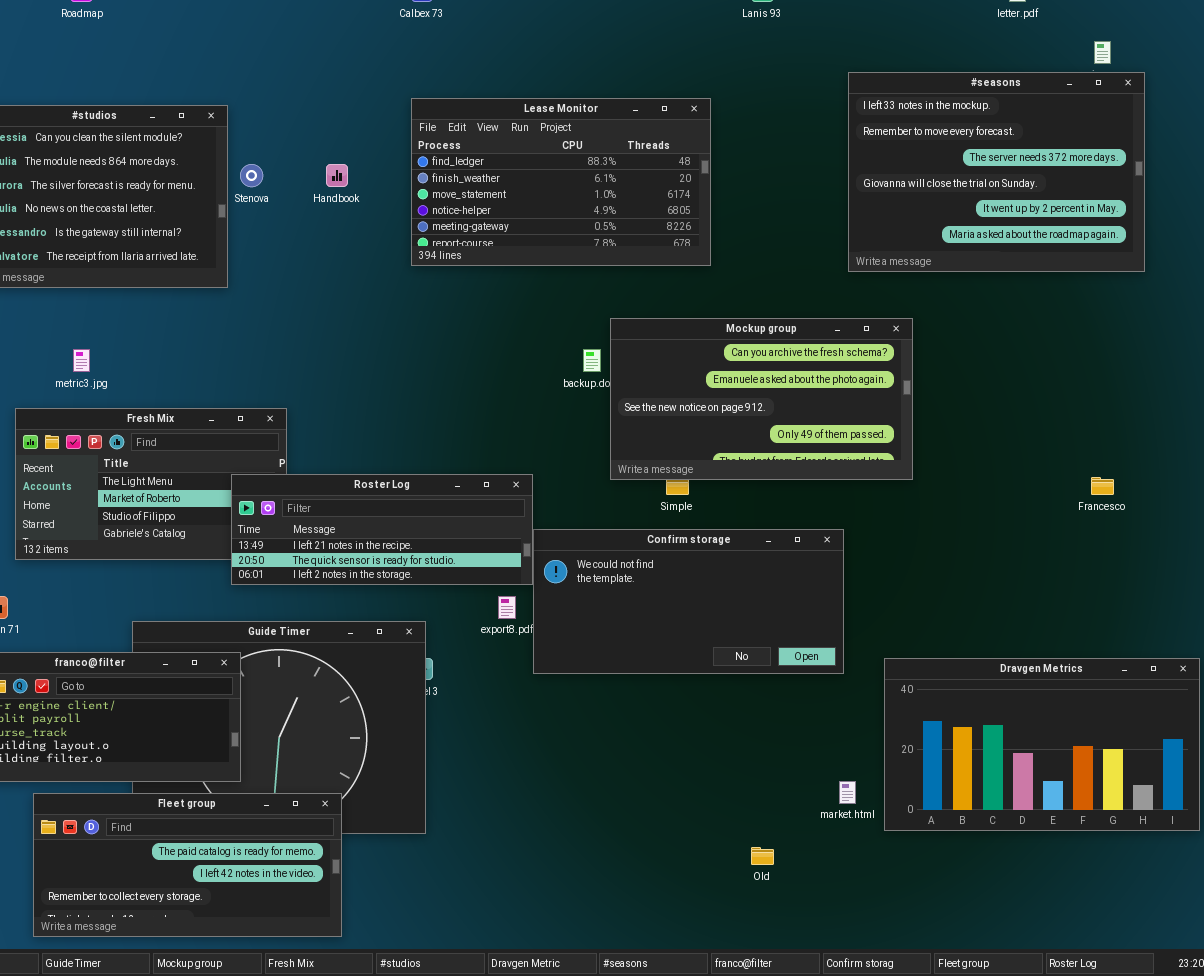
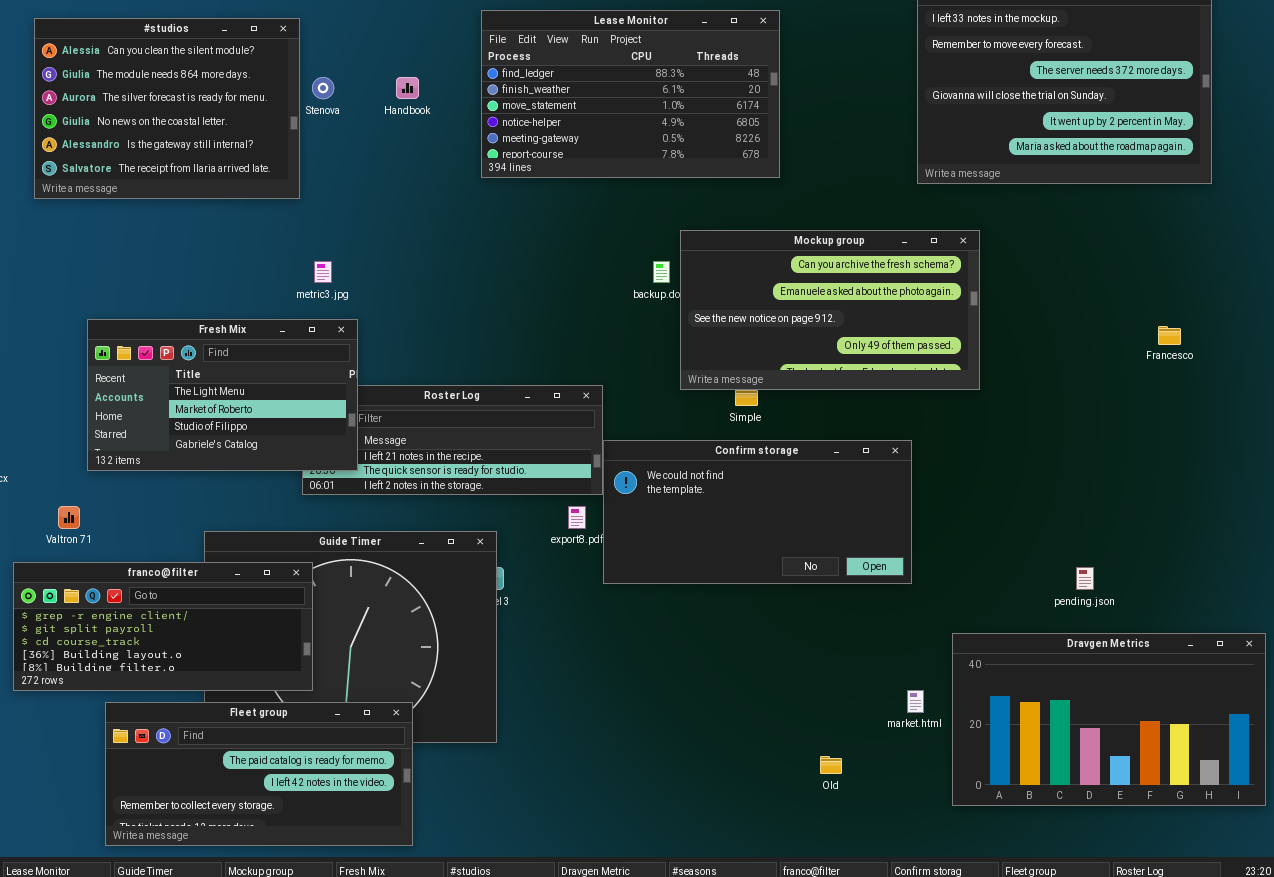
metric3.jpg: [73,349,90,372] -> [314,261,332,283], moved
Fresh Mix: [15,408,287,560] -> [87,319,358,471], raised
Francesco: [1091,477,1114,495] -> [1158,326,1181,345], moved
Dravgen Metrics: [884,658,1200,831] -> [952,633,1266,806], moved

